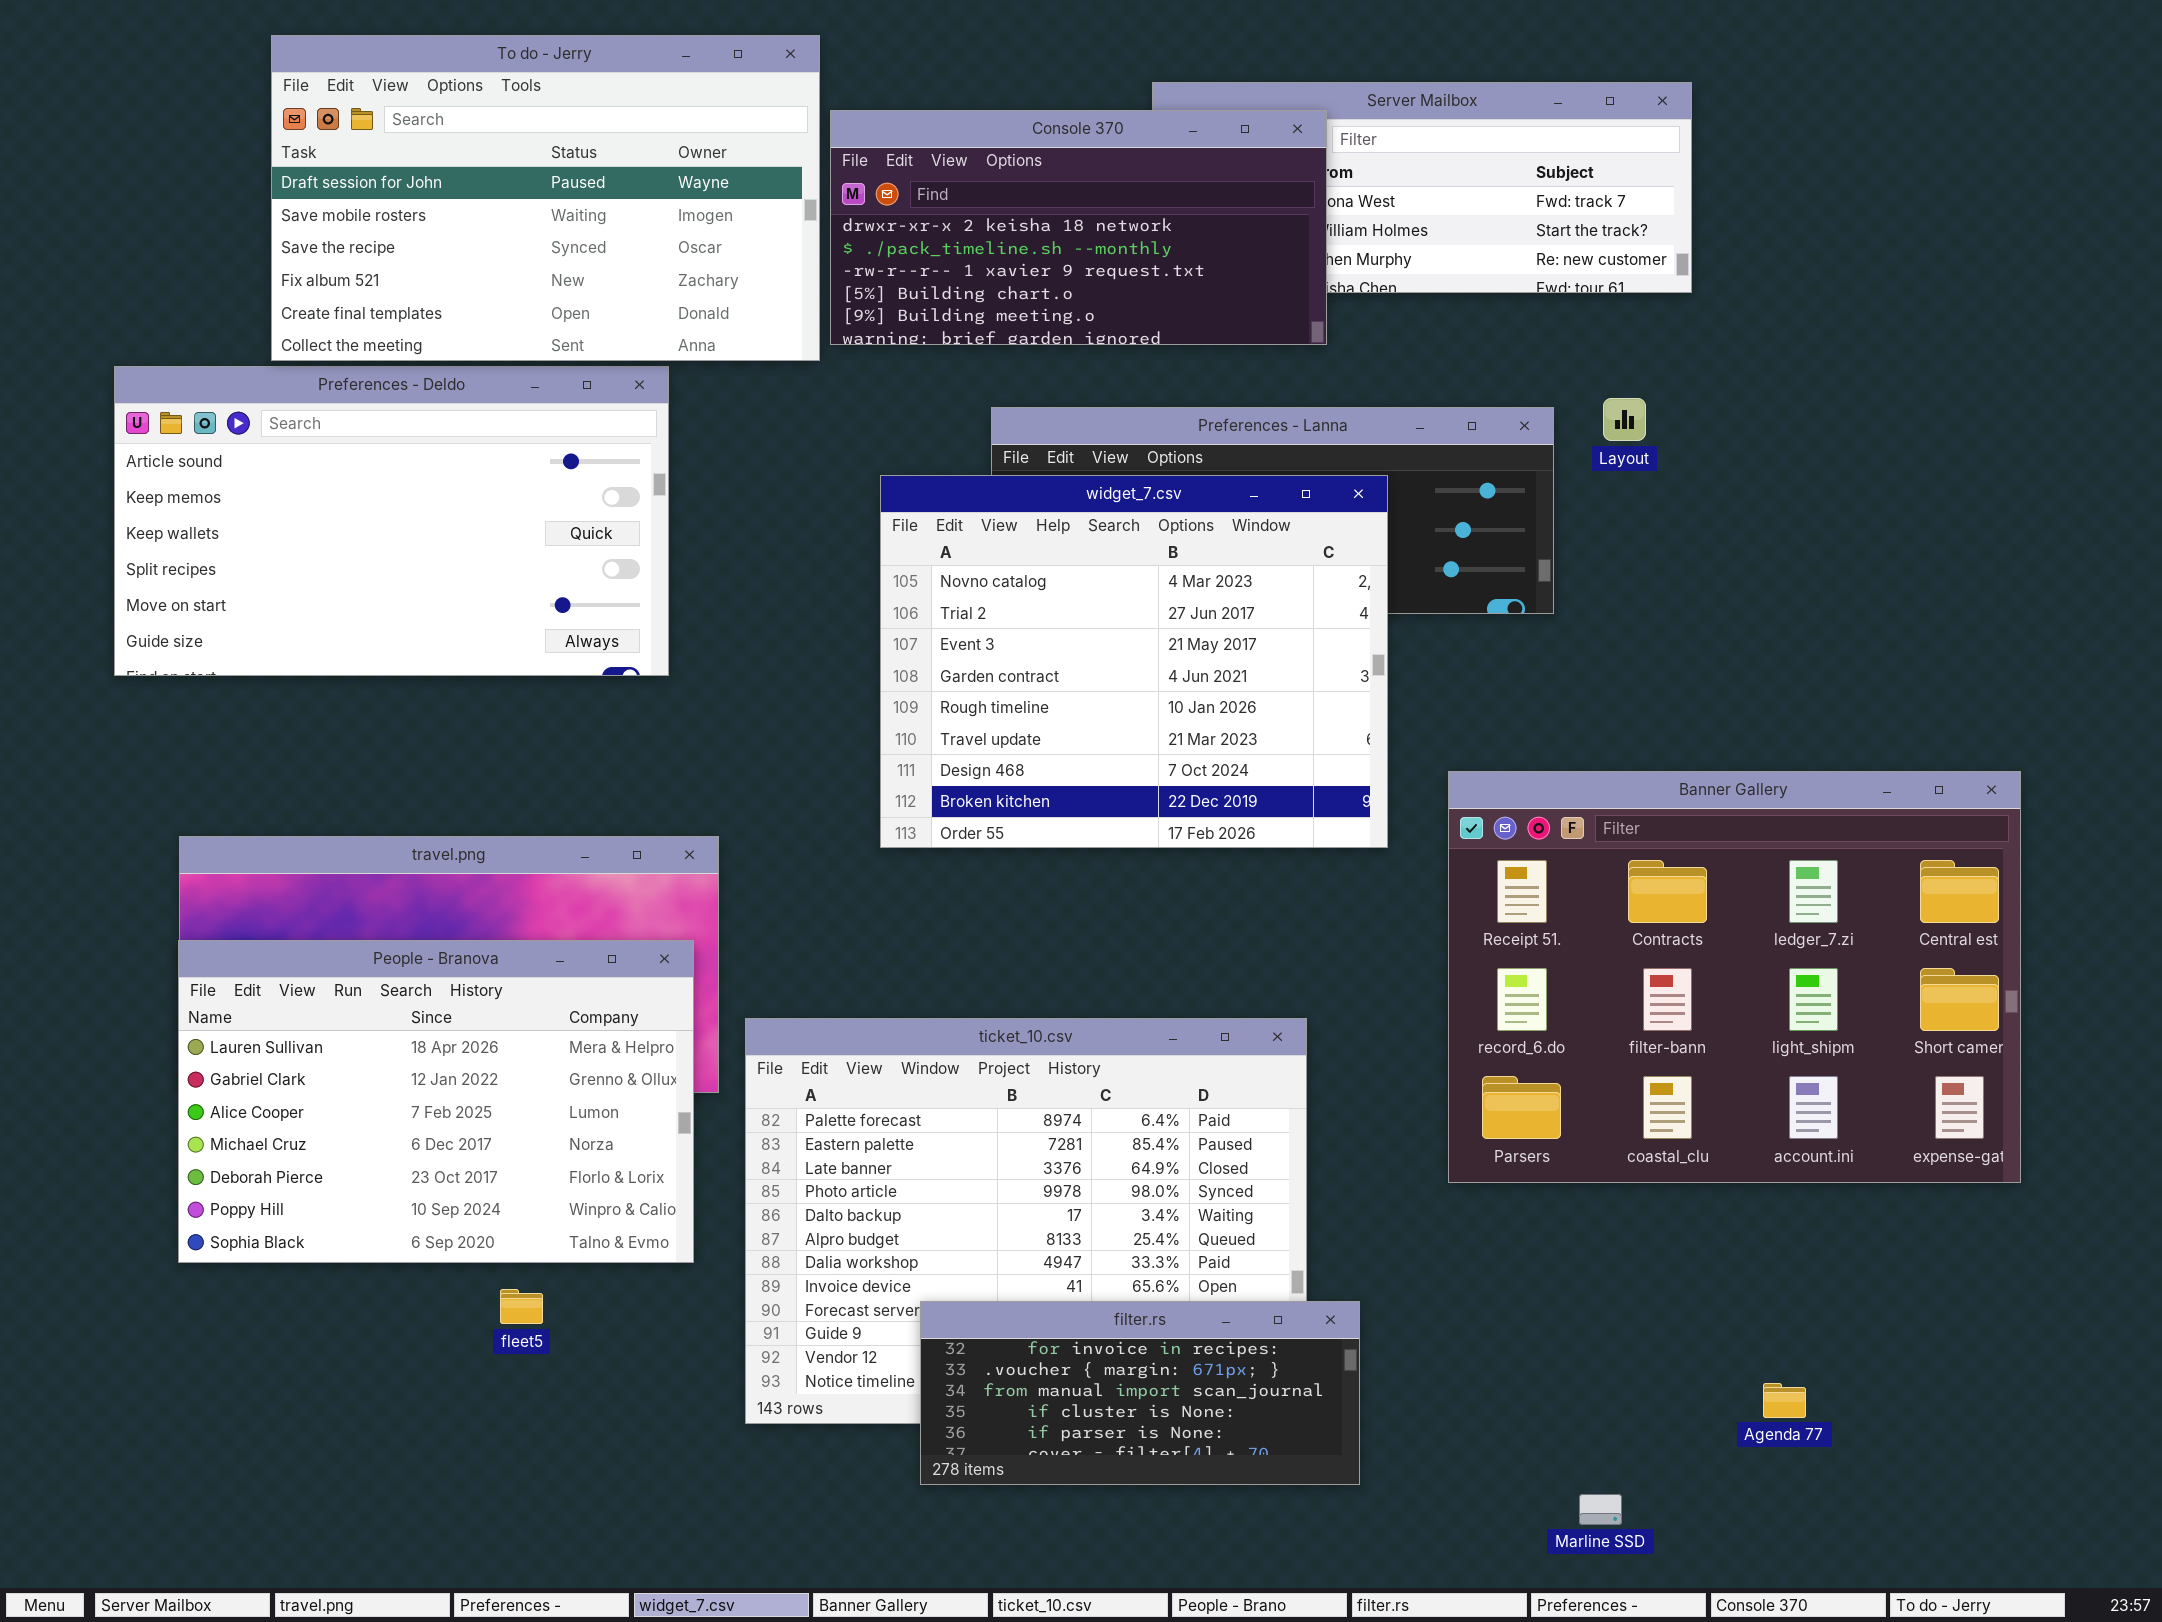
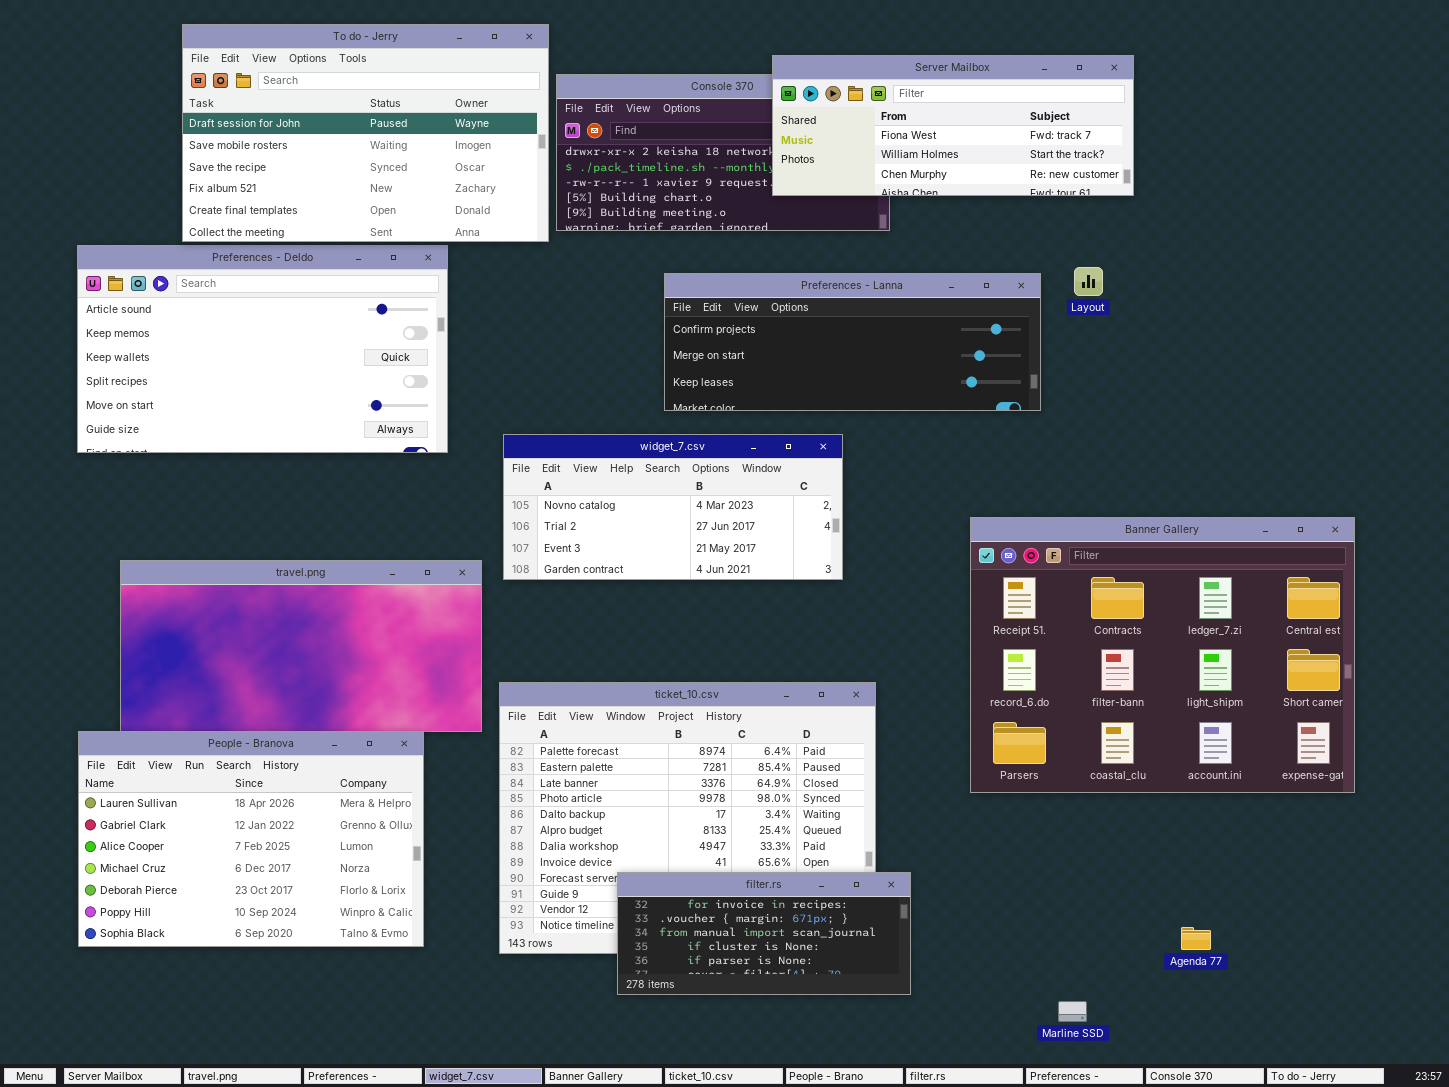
Server Mailbox: [1152,82,1692,293] -> [772,55,1134,196], raised
widget_7.csv: [880,475,1388,848] -> [503,434,843,580], moved, resized
People - Branova: [178,940,694,1263] -> [78,731,424,947], moved

